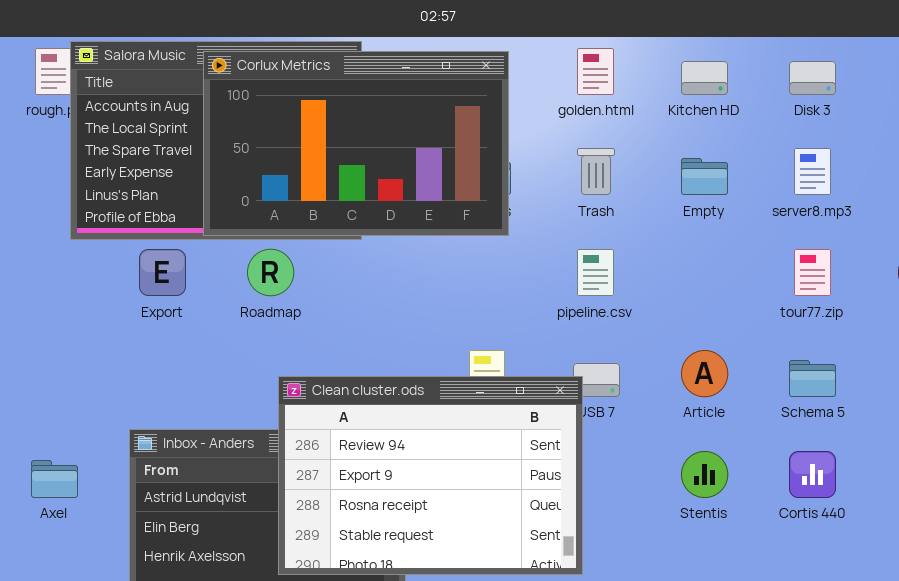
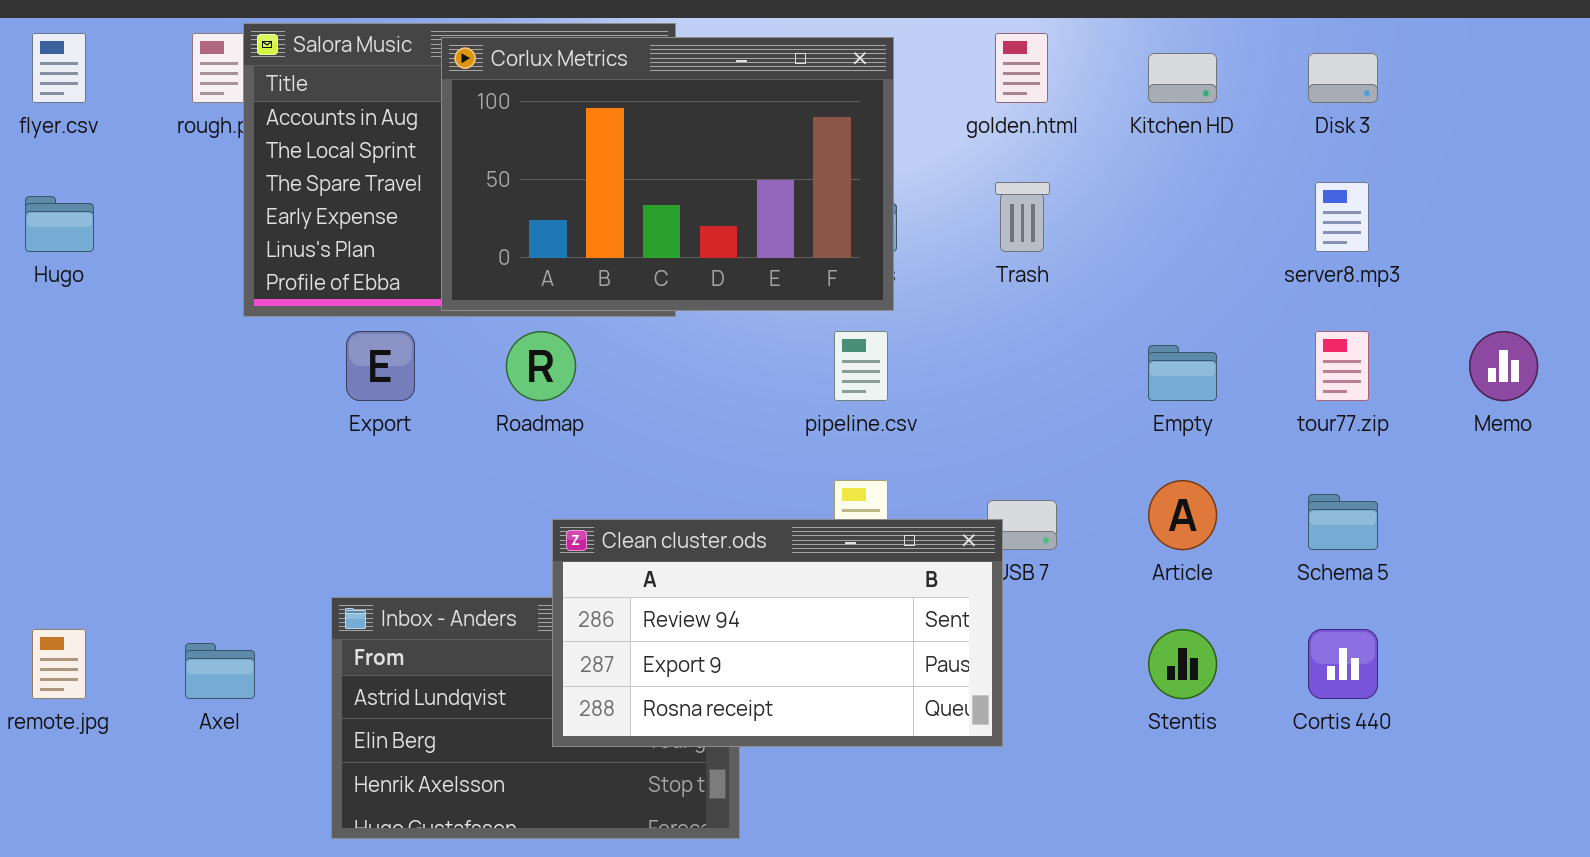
Empty: [681,158,728,195] -> [1148,345,1217,401], moved
pipeline.csv: [577,249,614,296] -> [834,331,888,401], moved
Clean cluster.ods: [278,376,583,575] -> [552,519,1003,747], resized

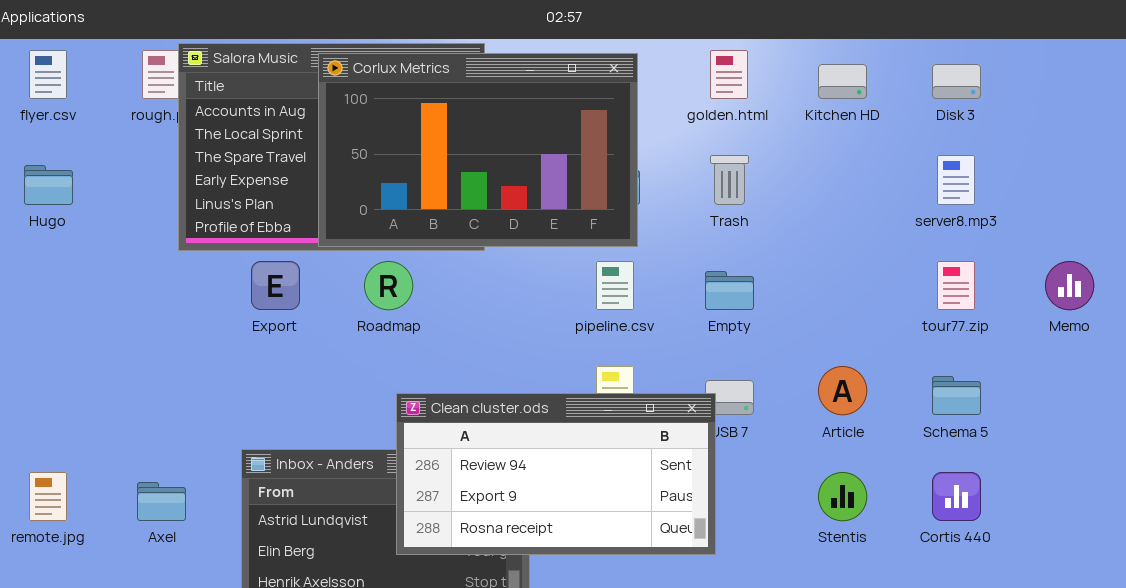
Empty: [1148,345,1217,401] -> [705,271,754,310], moved

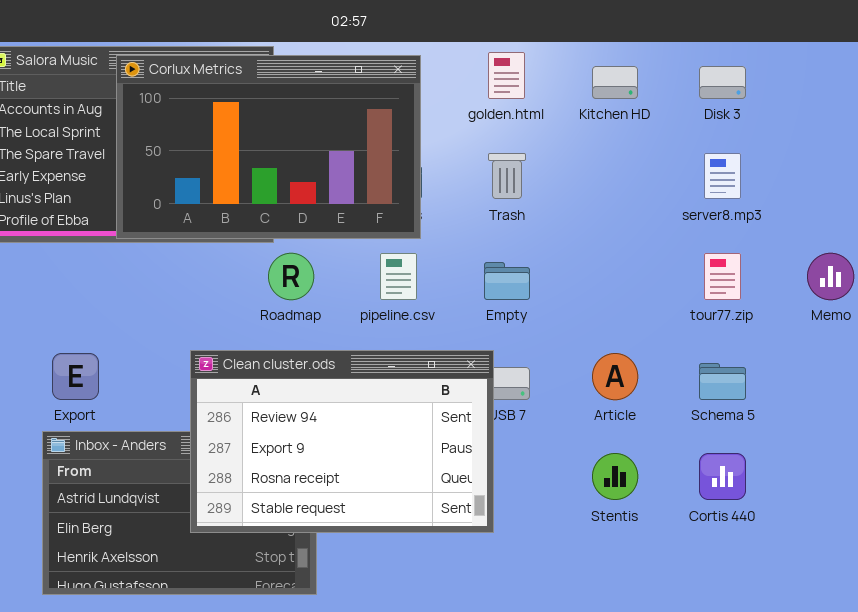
Export: [251,261,300,310] -> [52,353,99,400], moved
Roadmap: [364,261,413,310] -> [268,253,314,300], moved
Clean cluster.ods: [396,393,716,555] -> [190,350,494,533], resized

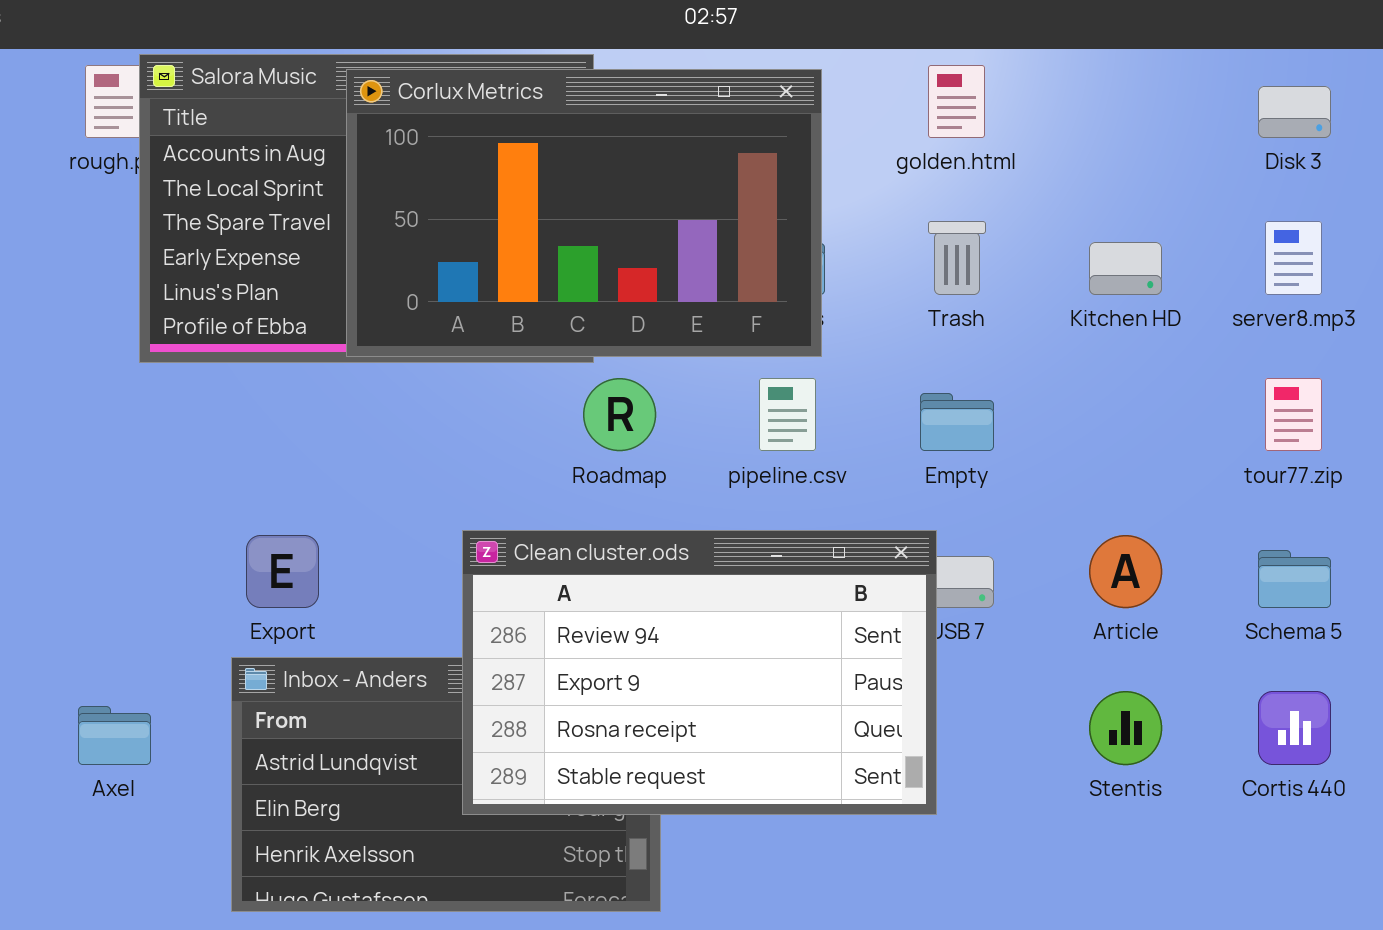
Kitchen HD: [592,66,638,99] -> [1089,242,1162,295], moved

